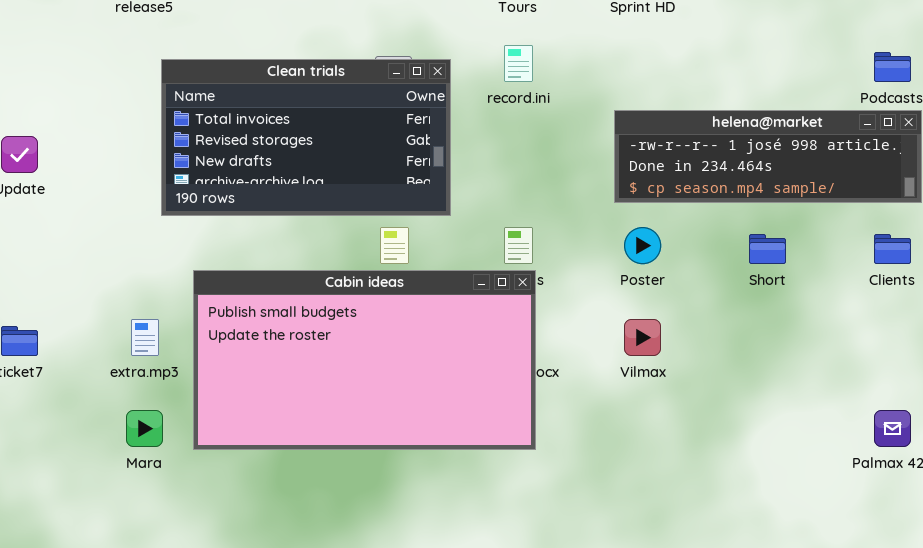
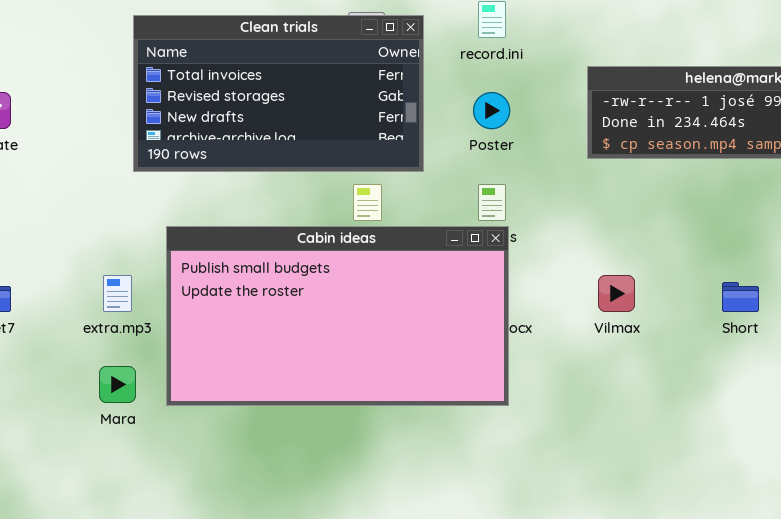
Poster: [624,227,661,264] -> [473,92,510,129], moved
Short: [749,234,786,264] -> [722,282,759,312], moved

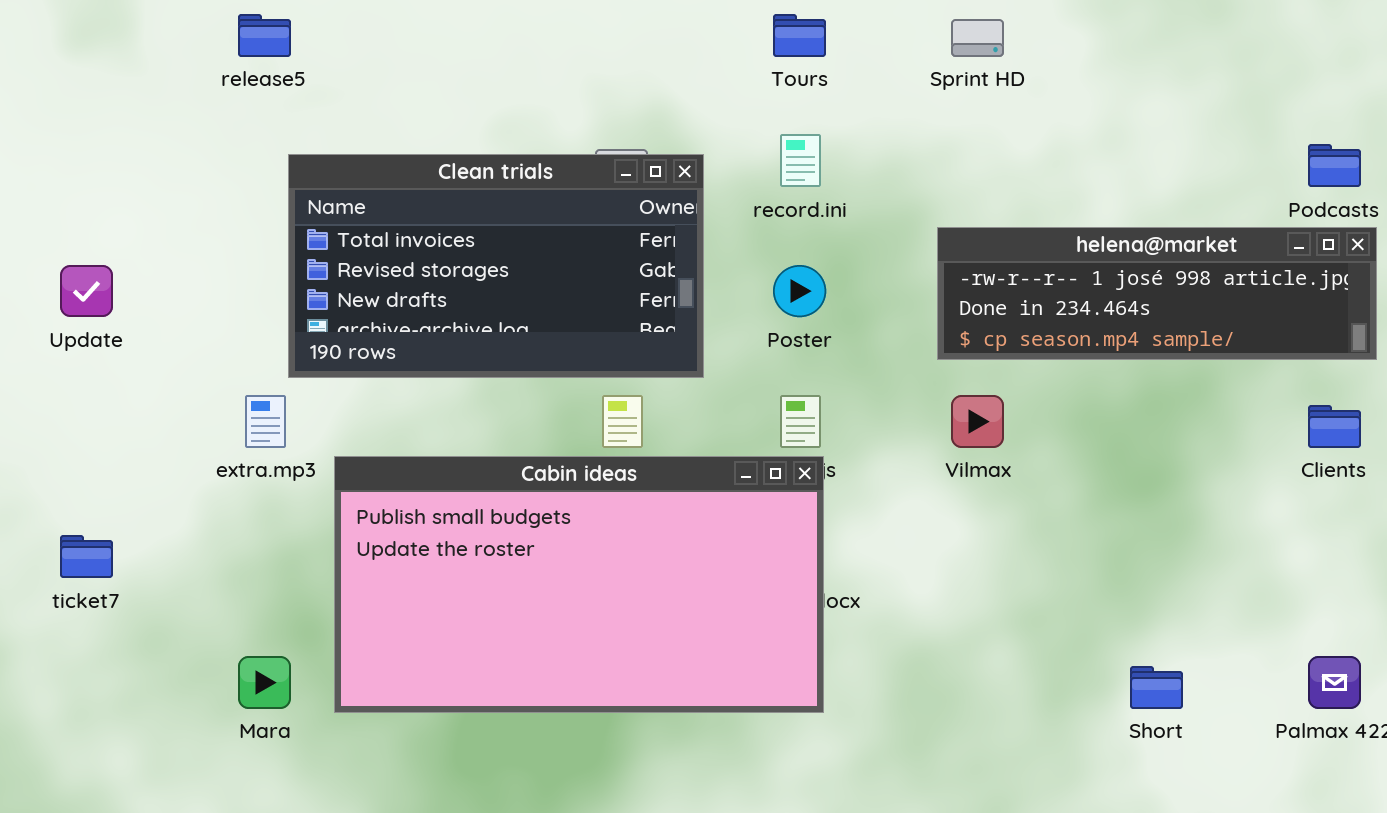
extra.mp3: [103,275,132,312] -> [245,395,286,448], moved
Vilmax: [598,275,635,312] -> [951,395,1004,448], moved
Short: [722,282,759,312] -> [1130,666,1183,709], moved

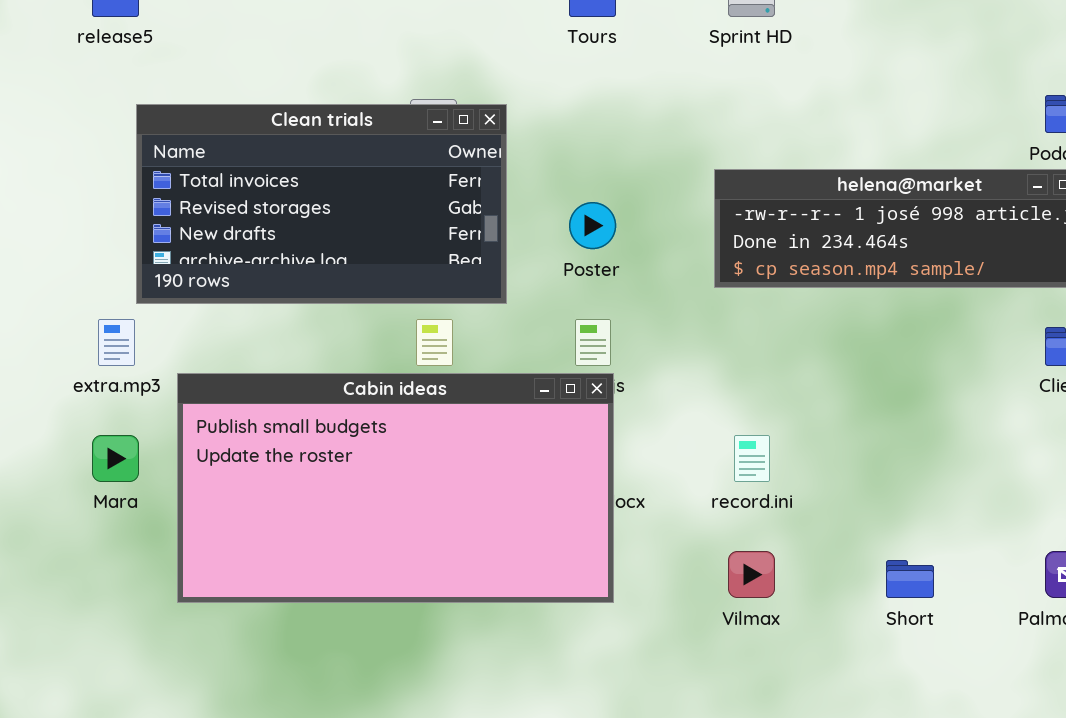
record.ini: [780,134,821,187] -> [734,435,770,482], moved
Vilmax: [951,395,1004,448] -> [728,551,775,598], moved
Mara: [238,656,291,709] -> [92,435,139,482], moved

